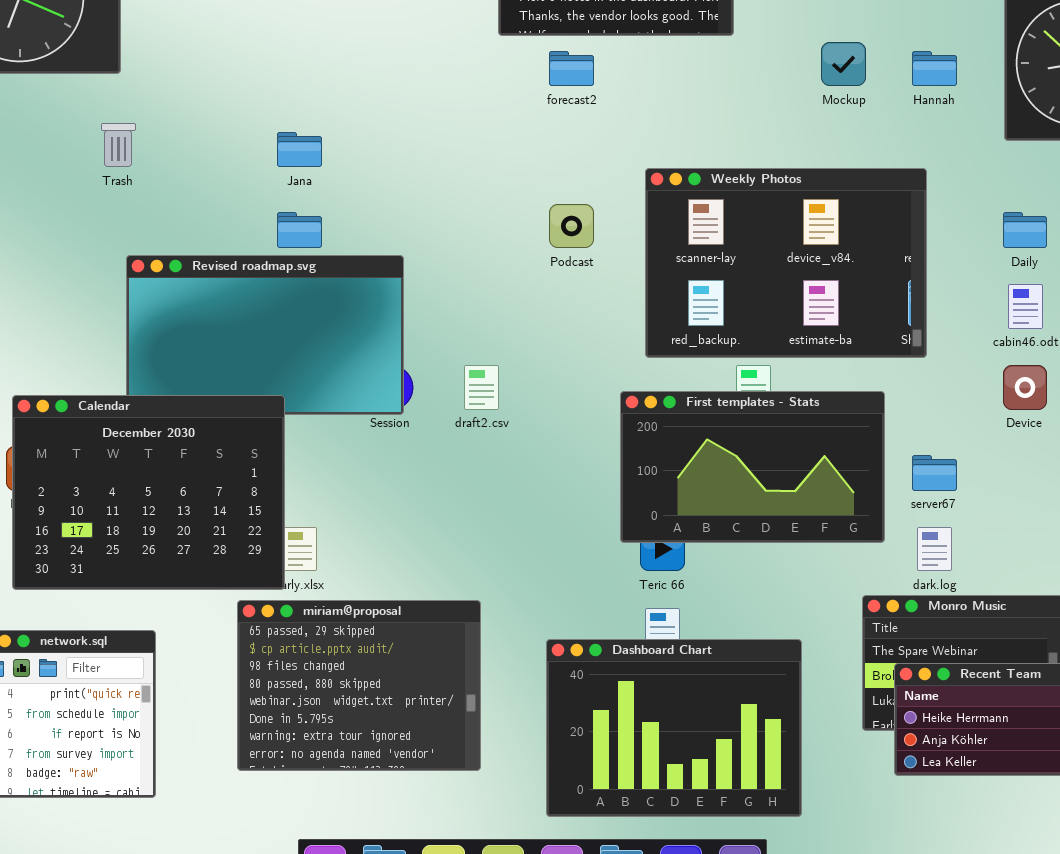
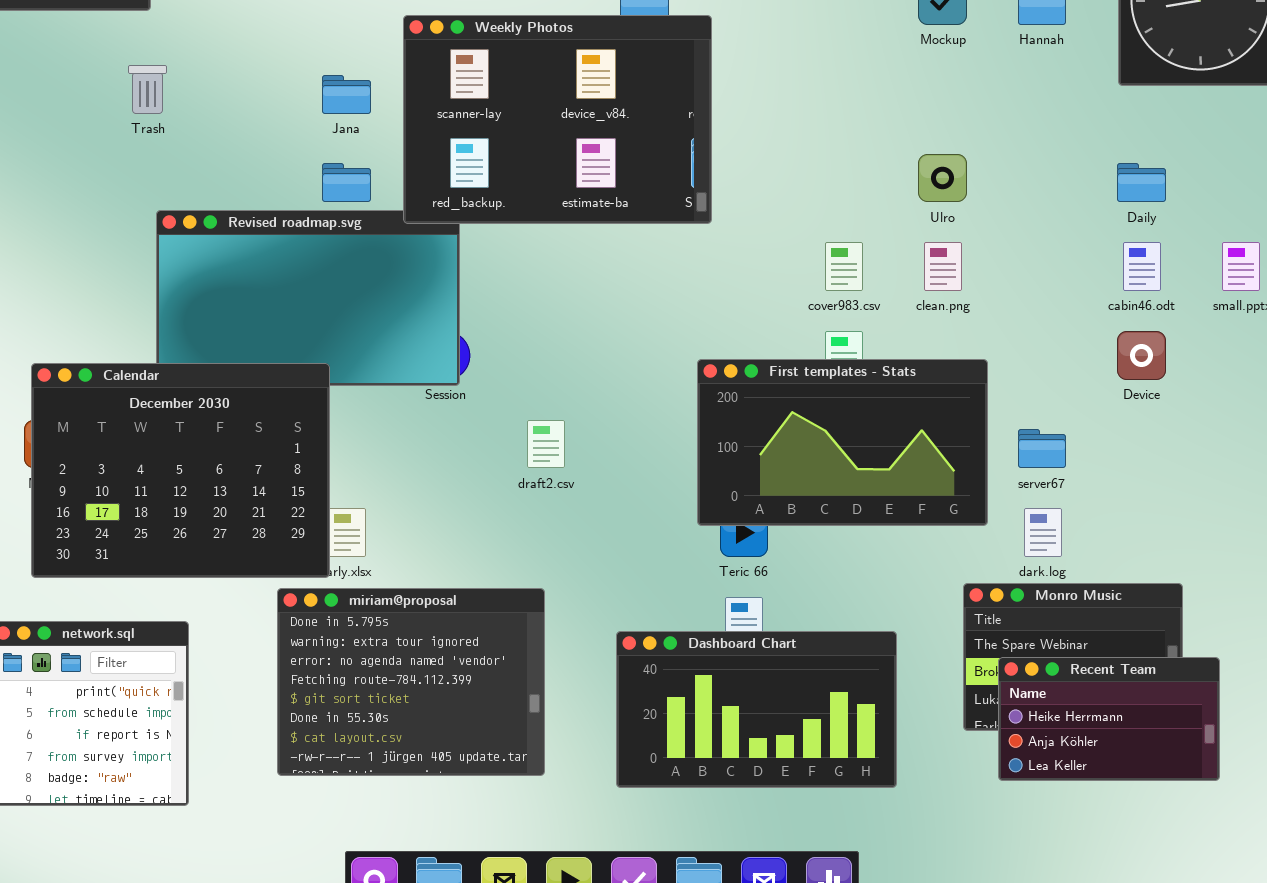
Weekly Photos: [645,168,927,358] -> [403,15,712,224], moved
draft2.csv: [464,365,499,410] -> [527,420,565,468], moved
miriam@proposal: [237,600,481,771] -> [277,588,545,776], scrolled down 5 rows
Dashboard Chart: [546,639,802,817] -> [616,631,897,788], resized

